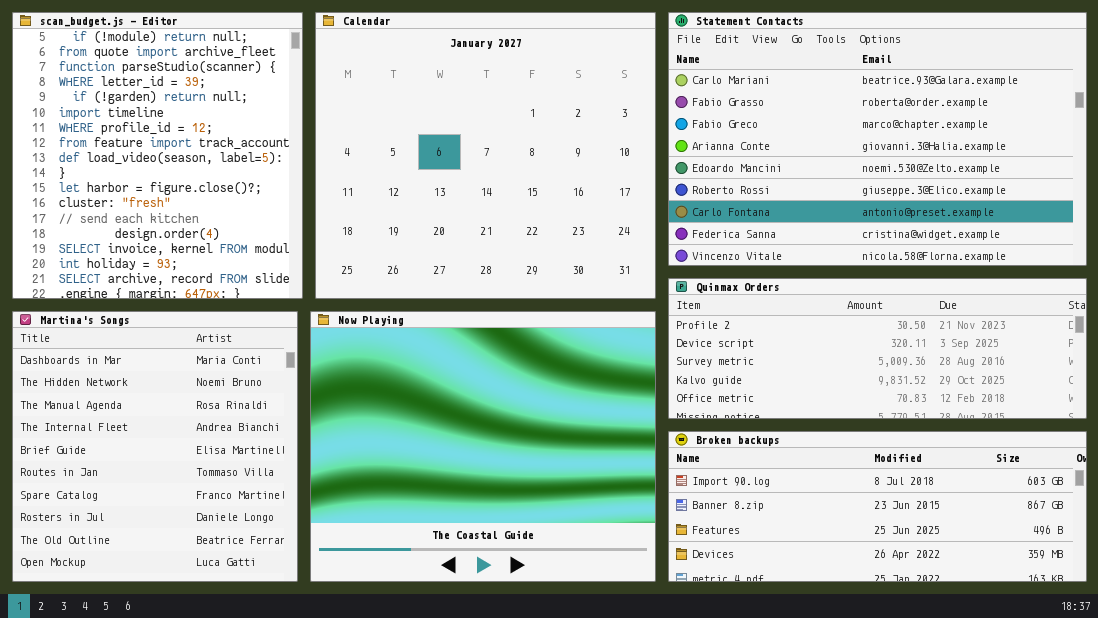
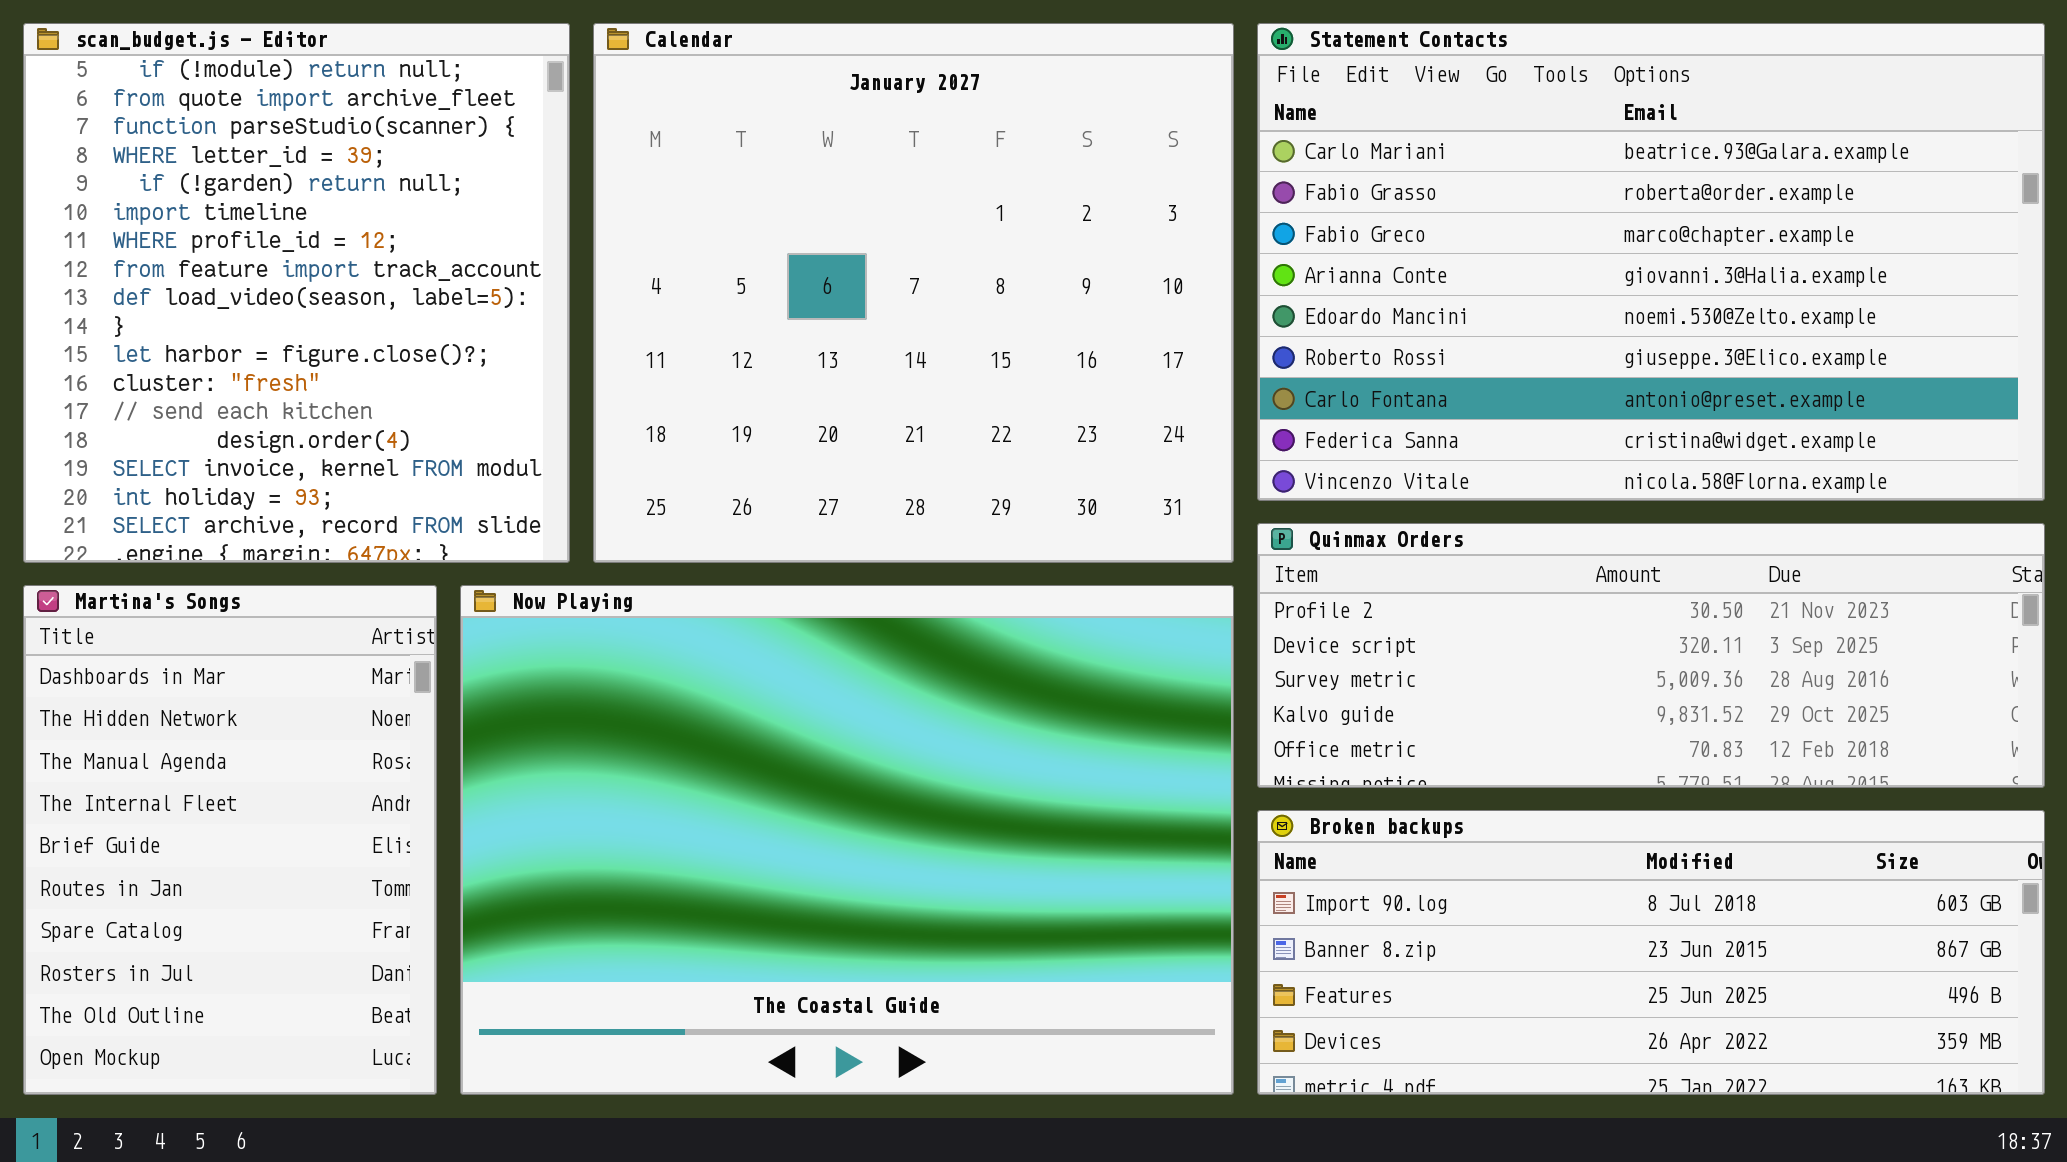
Martina's Songs: [12,311,298,582] -> [23,585,437,1095], resized
Now Playing: [310,311,656,582] -> [460,585,1234,1095], resized

